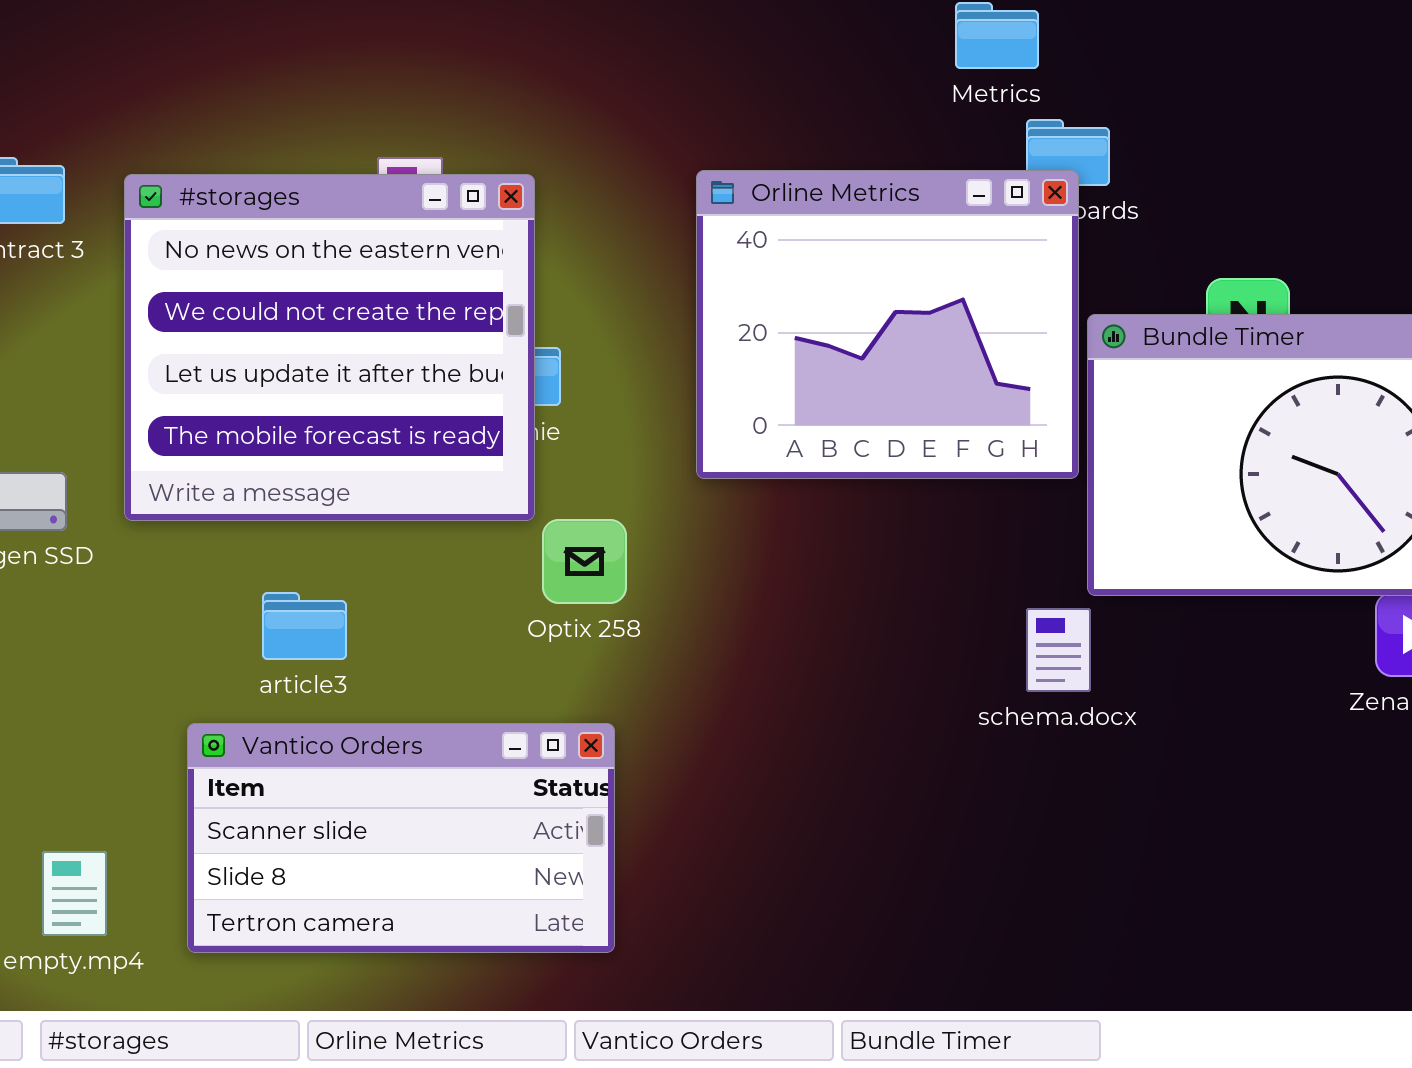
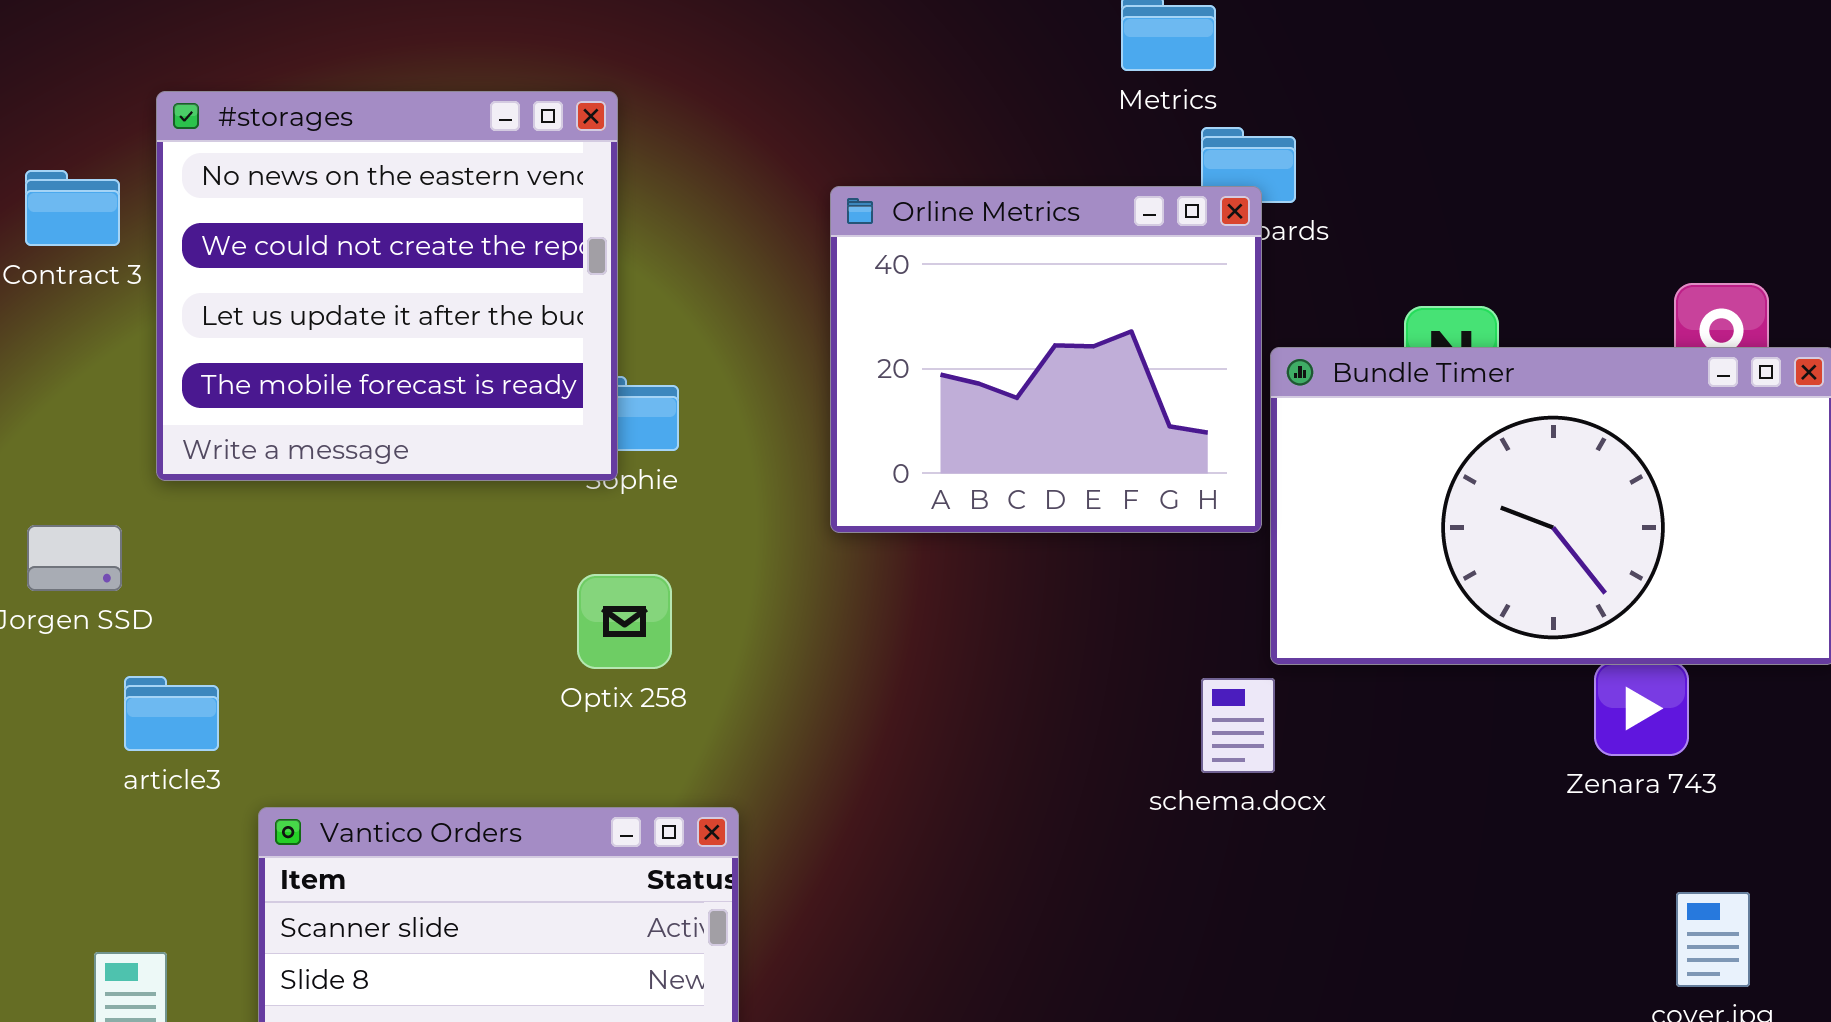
#storages: [124,174,535,521] -> [156,91,618,481], moved
Optix 258: [542,519,627,604] -> [577,574,672,669], moved
article3: [262,592,347,660] -> [124,676,219,751], moved

